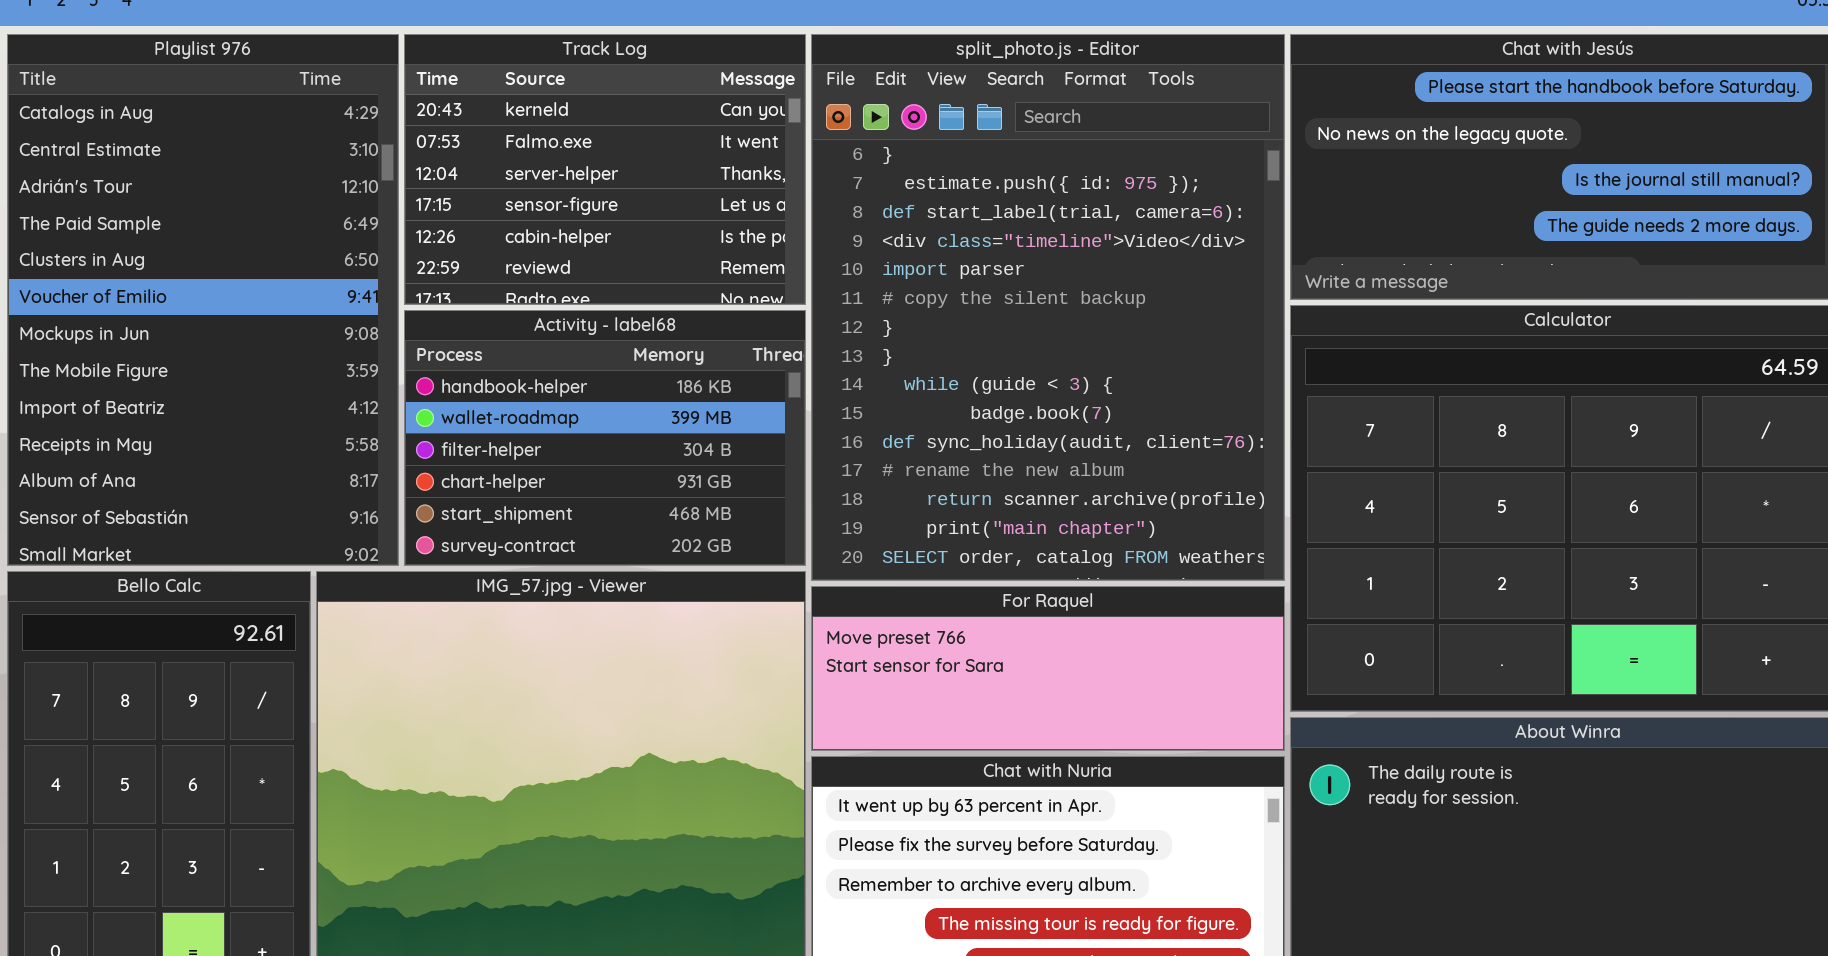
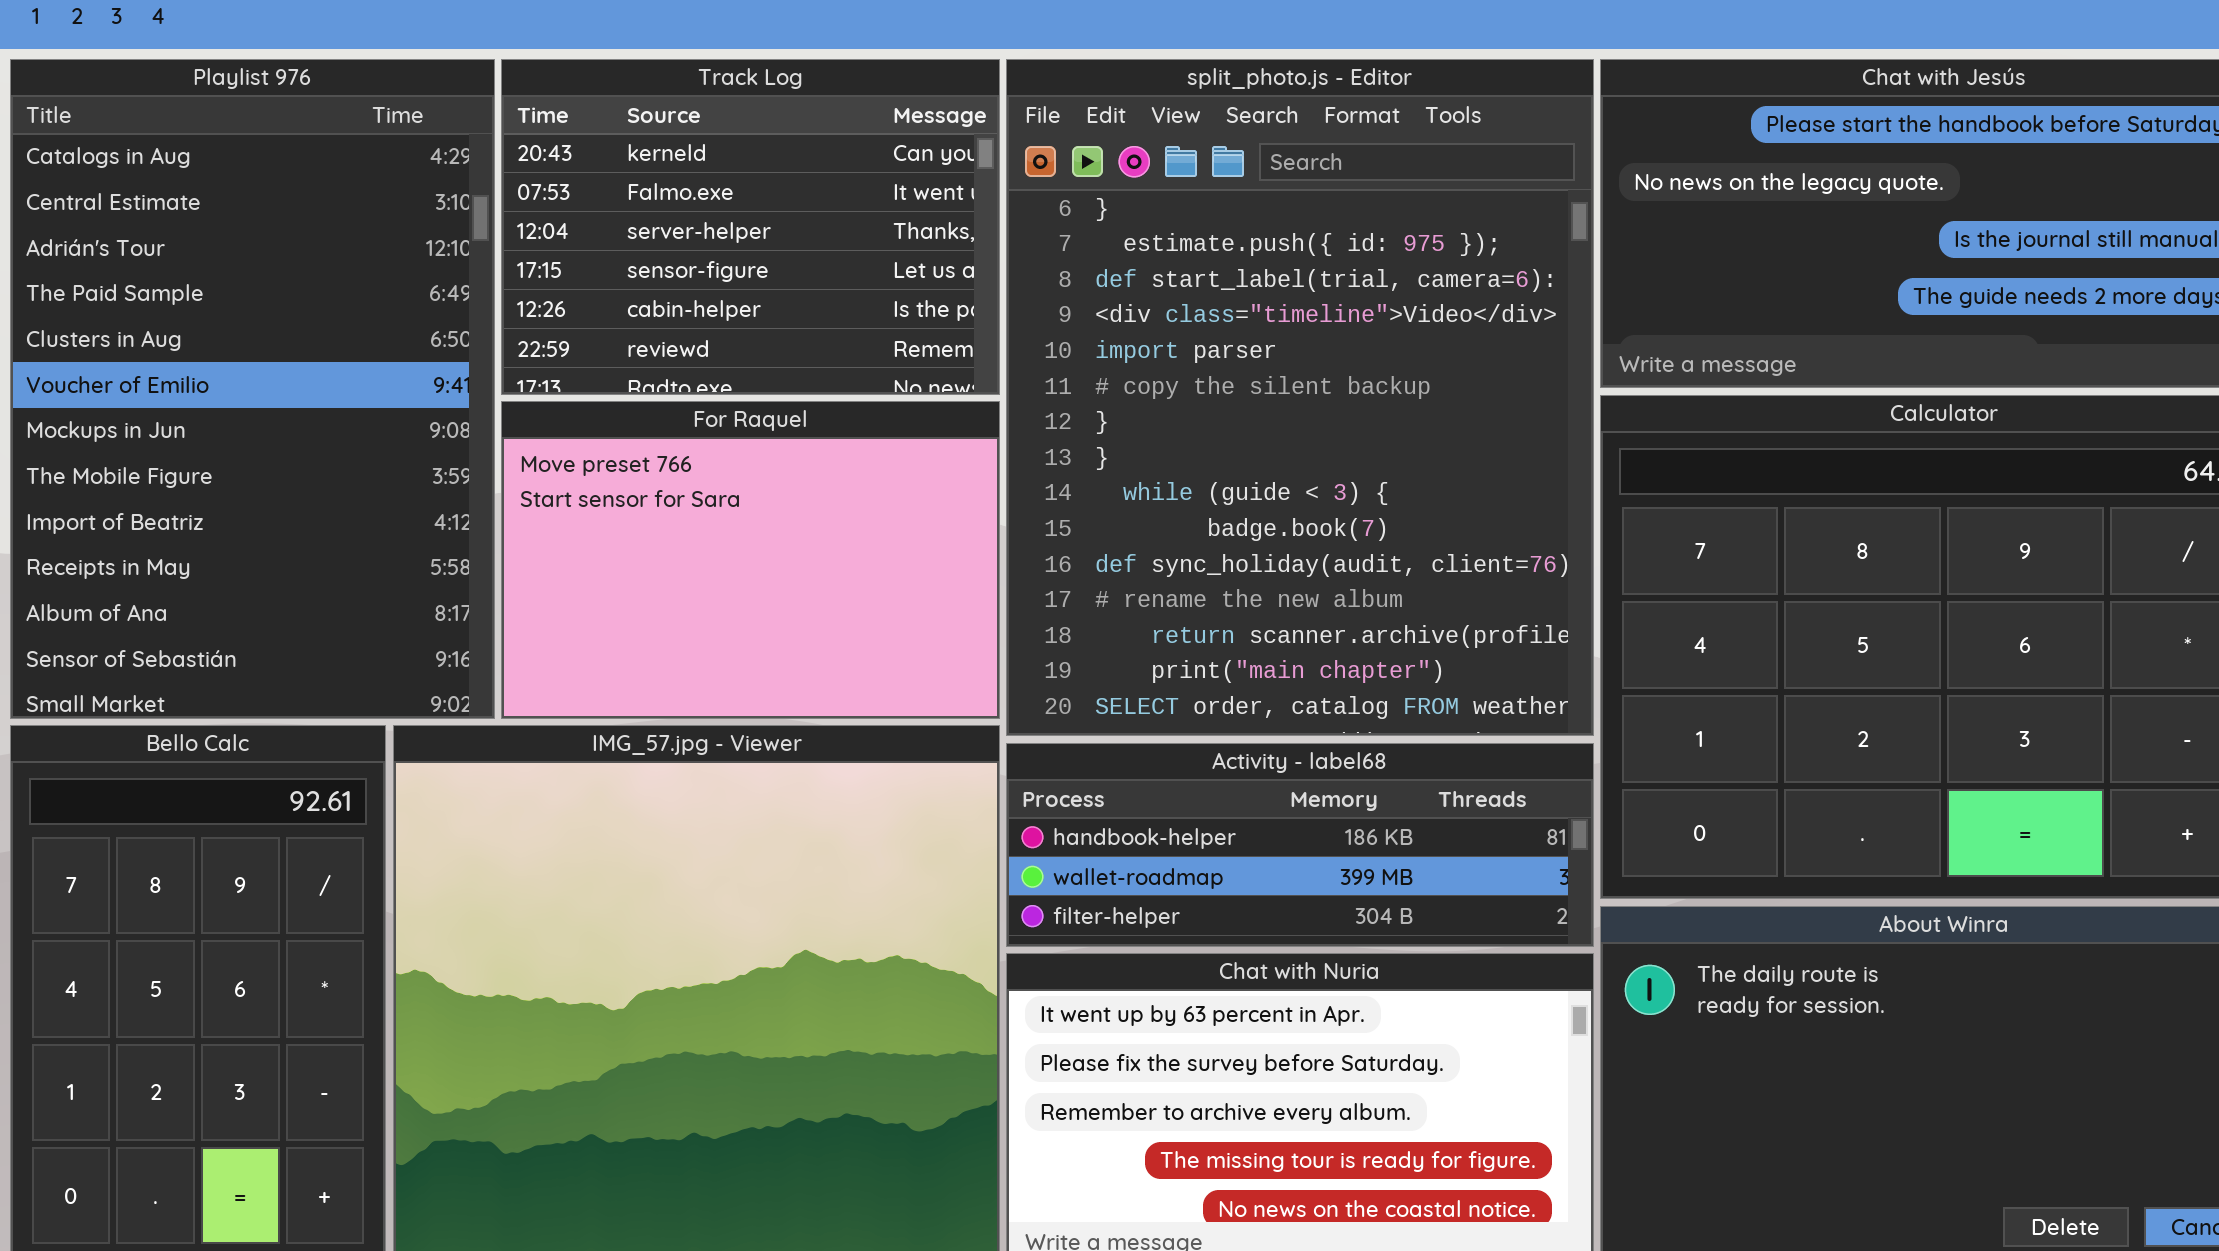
Activity - label68: [404,310,806,566] -> [1006,743,1594,947], moved, resized
For Raquel: [811,586,1285,751] -> [501,401,1000,719], moved, resized

